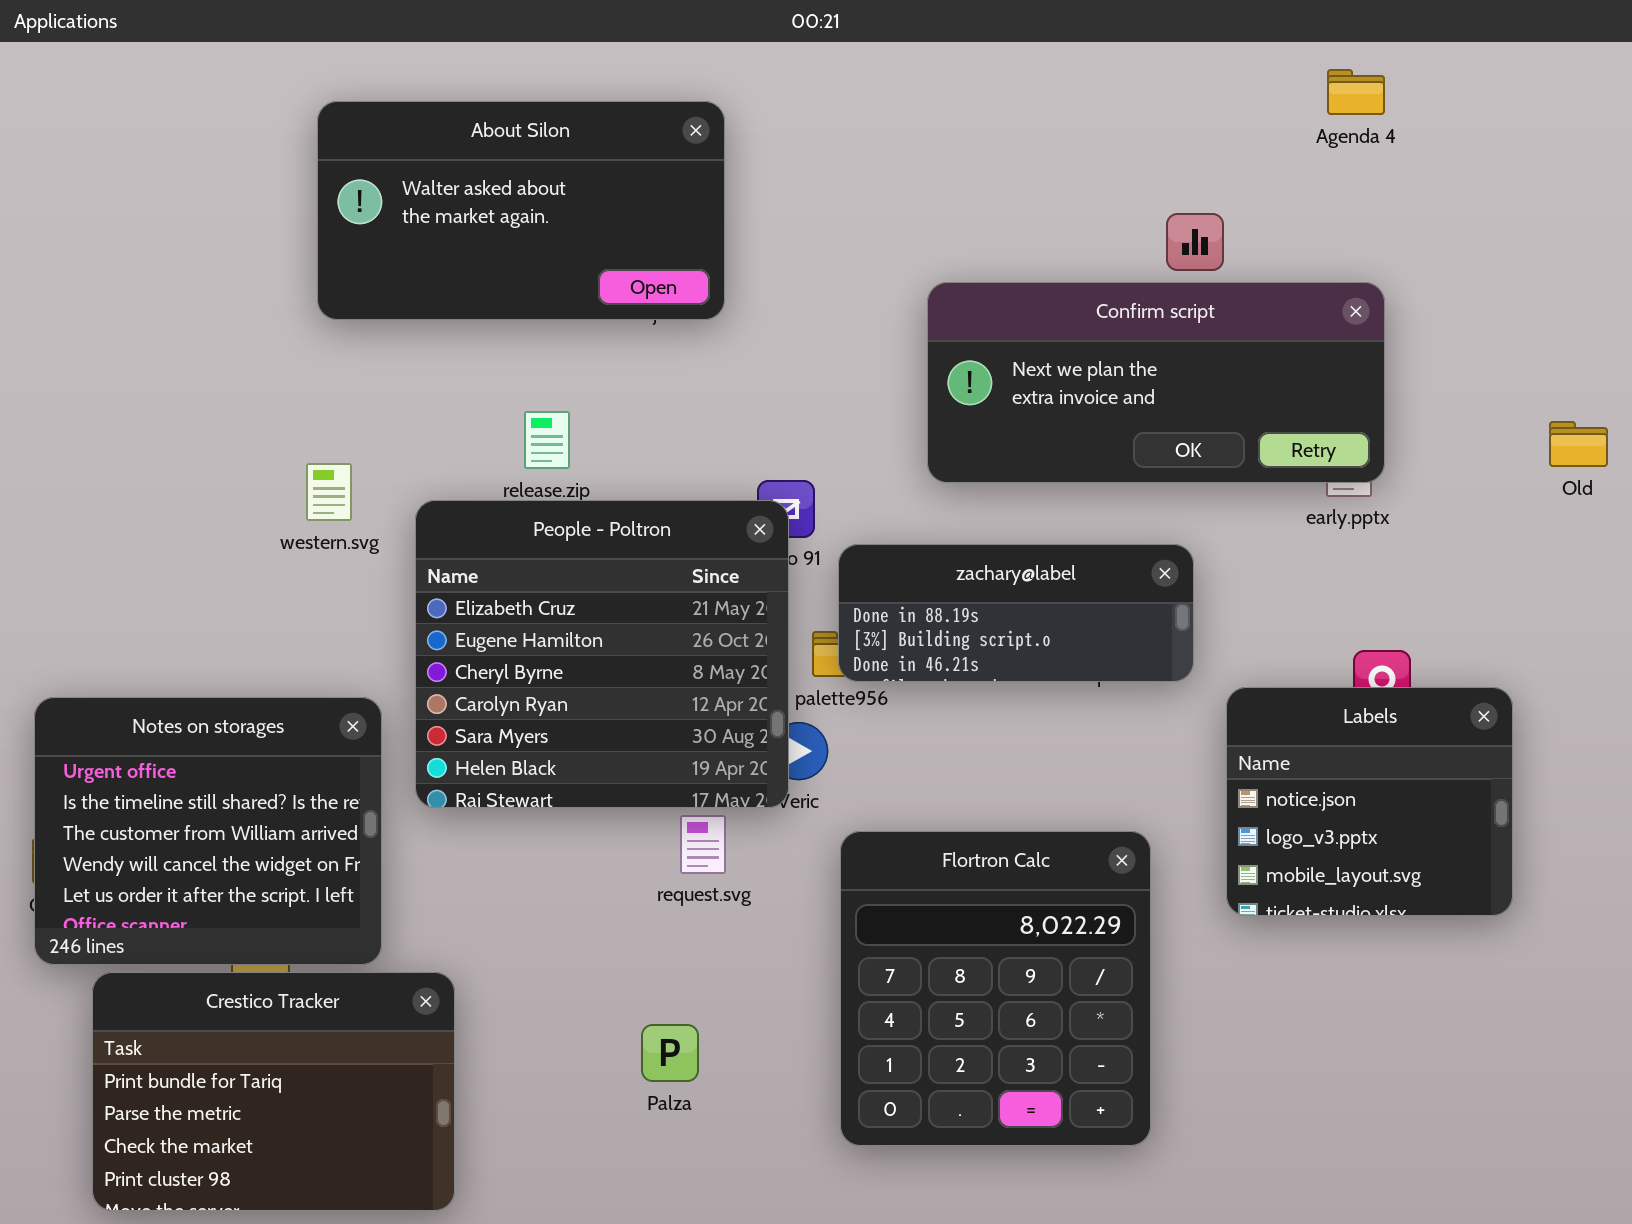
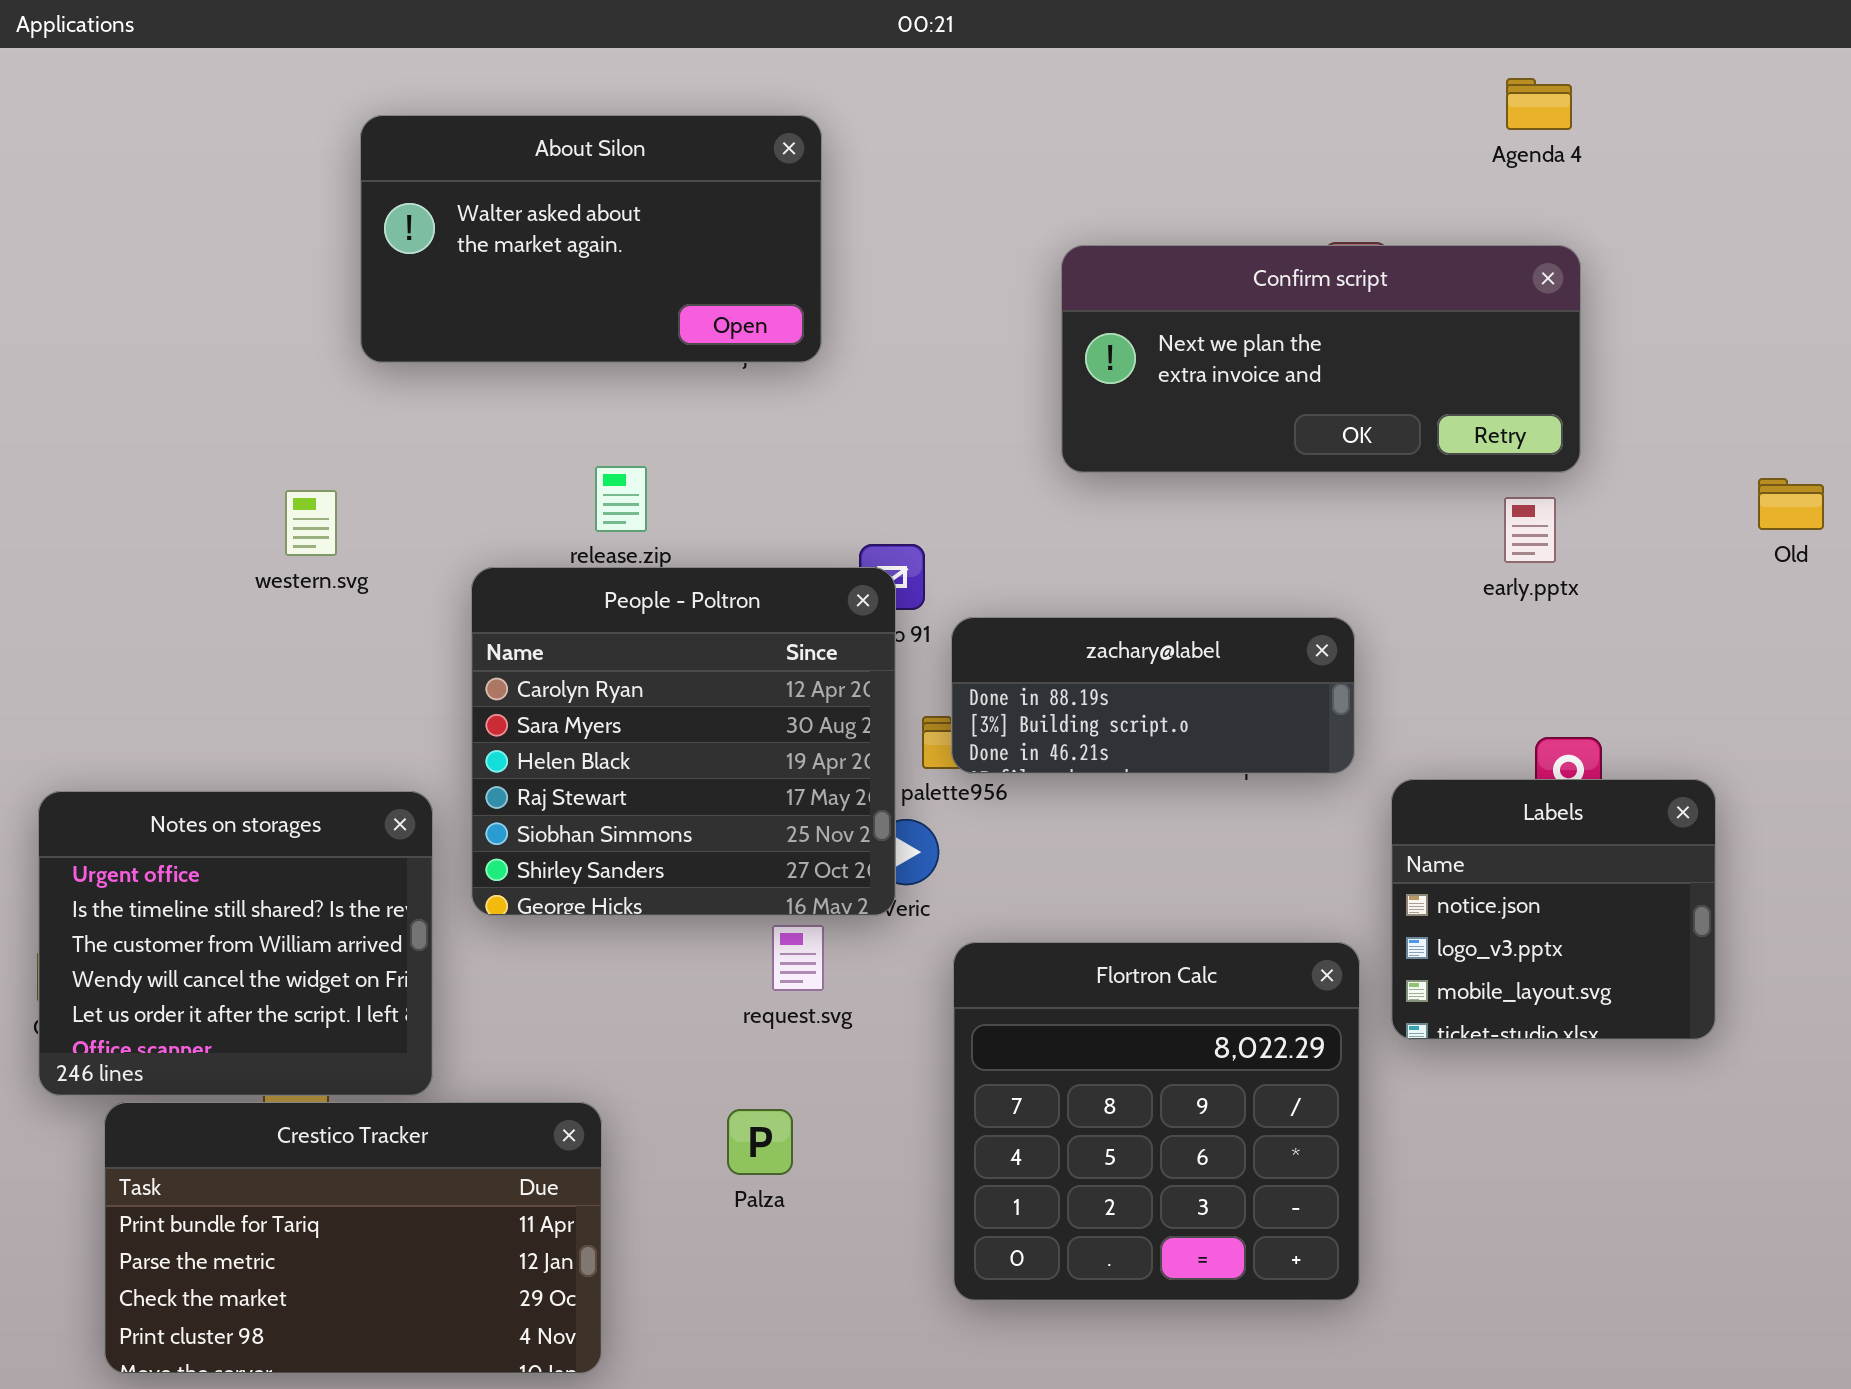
Confirm script: [927,282,1385,483] -> [1061,245,1581,473], moved
western.svg: [306,463,352,521] -> [285,490,337,556], moved
People - Poltron: [415,500,789,808] -> [471,567,896,916], scrolled down 3 rows
Flortron Calc: [840,831,1151,1146] -> [953,942,1360,1301], resized
Crestico Tracker: [92,972,455,1211] -> [104,1102,602,1374], resized
Palza: [641,1024,699,1082] -> [727,1109,793,1175], moved

